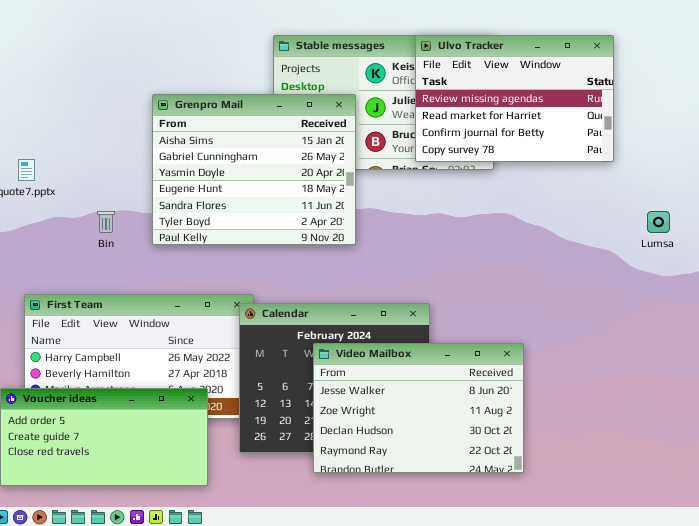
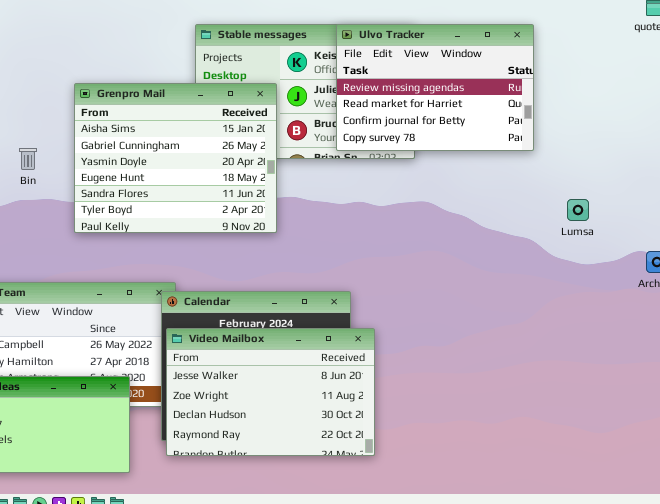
Bin: [97,211,115,233] -> [19,148,37,170], moved
Video Mailbox: [313,343,524,473] -> [166,328,375,456], moved

